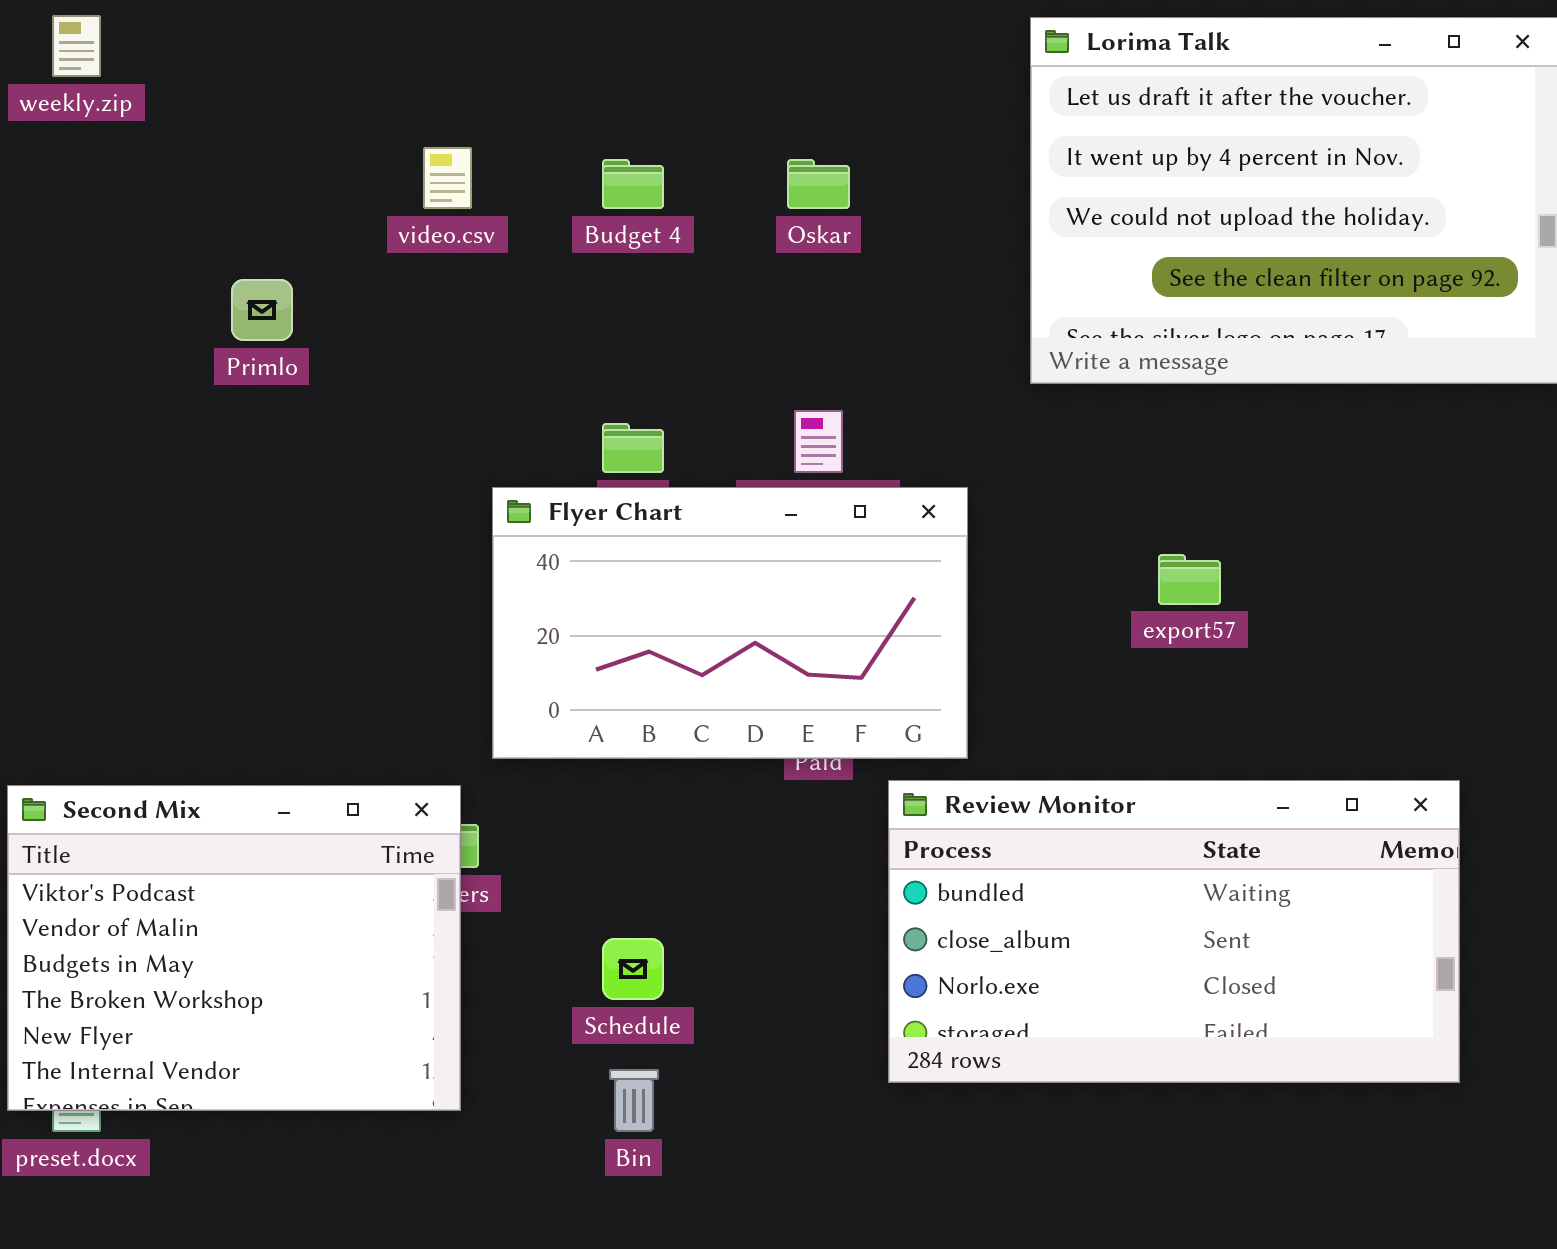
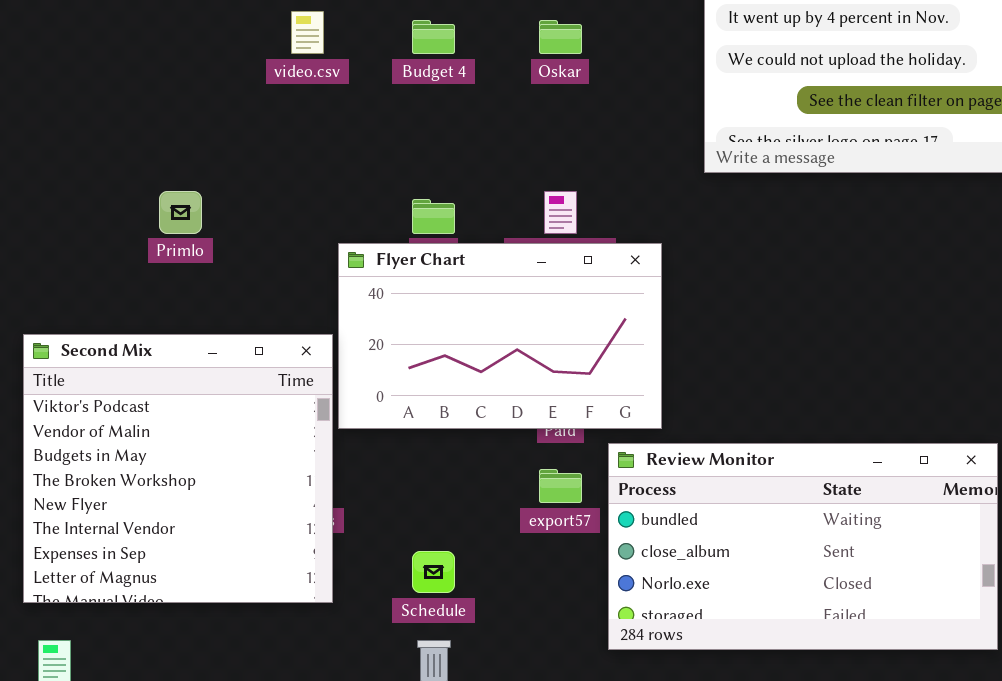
Primlo: [231,279,293,341] -> [159,191,202,234], moved
export57: [1158,554,1221,605] -> [539,469,582,503], moved
Second Mix: [7,785,461,1111] -> [23,334,333,603], moved, resized

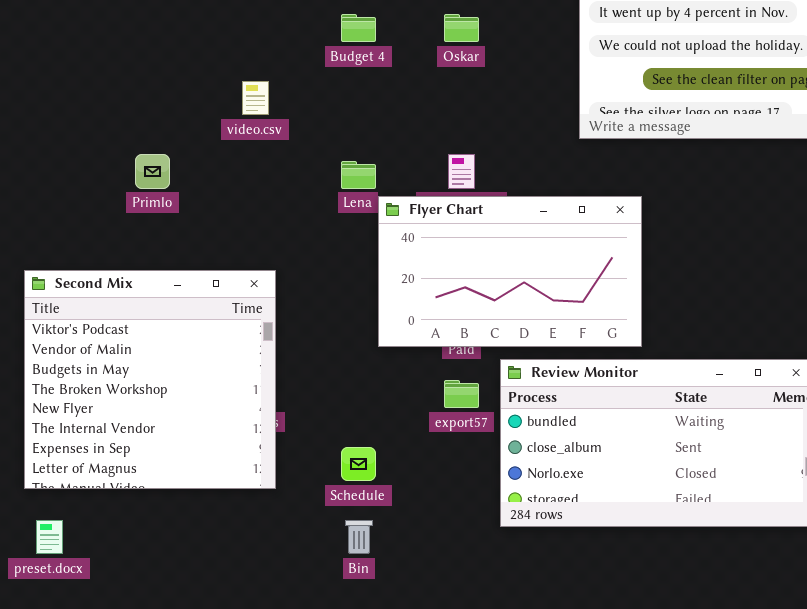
video.csv: [291,11,324,54] -> [242,81,269,115], moved
Flyer Chart: [338,243,662,429] -> [378,196,642,347], moved

